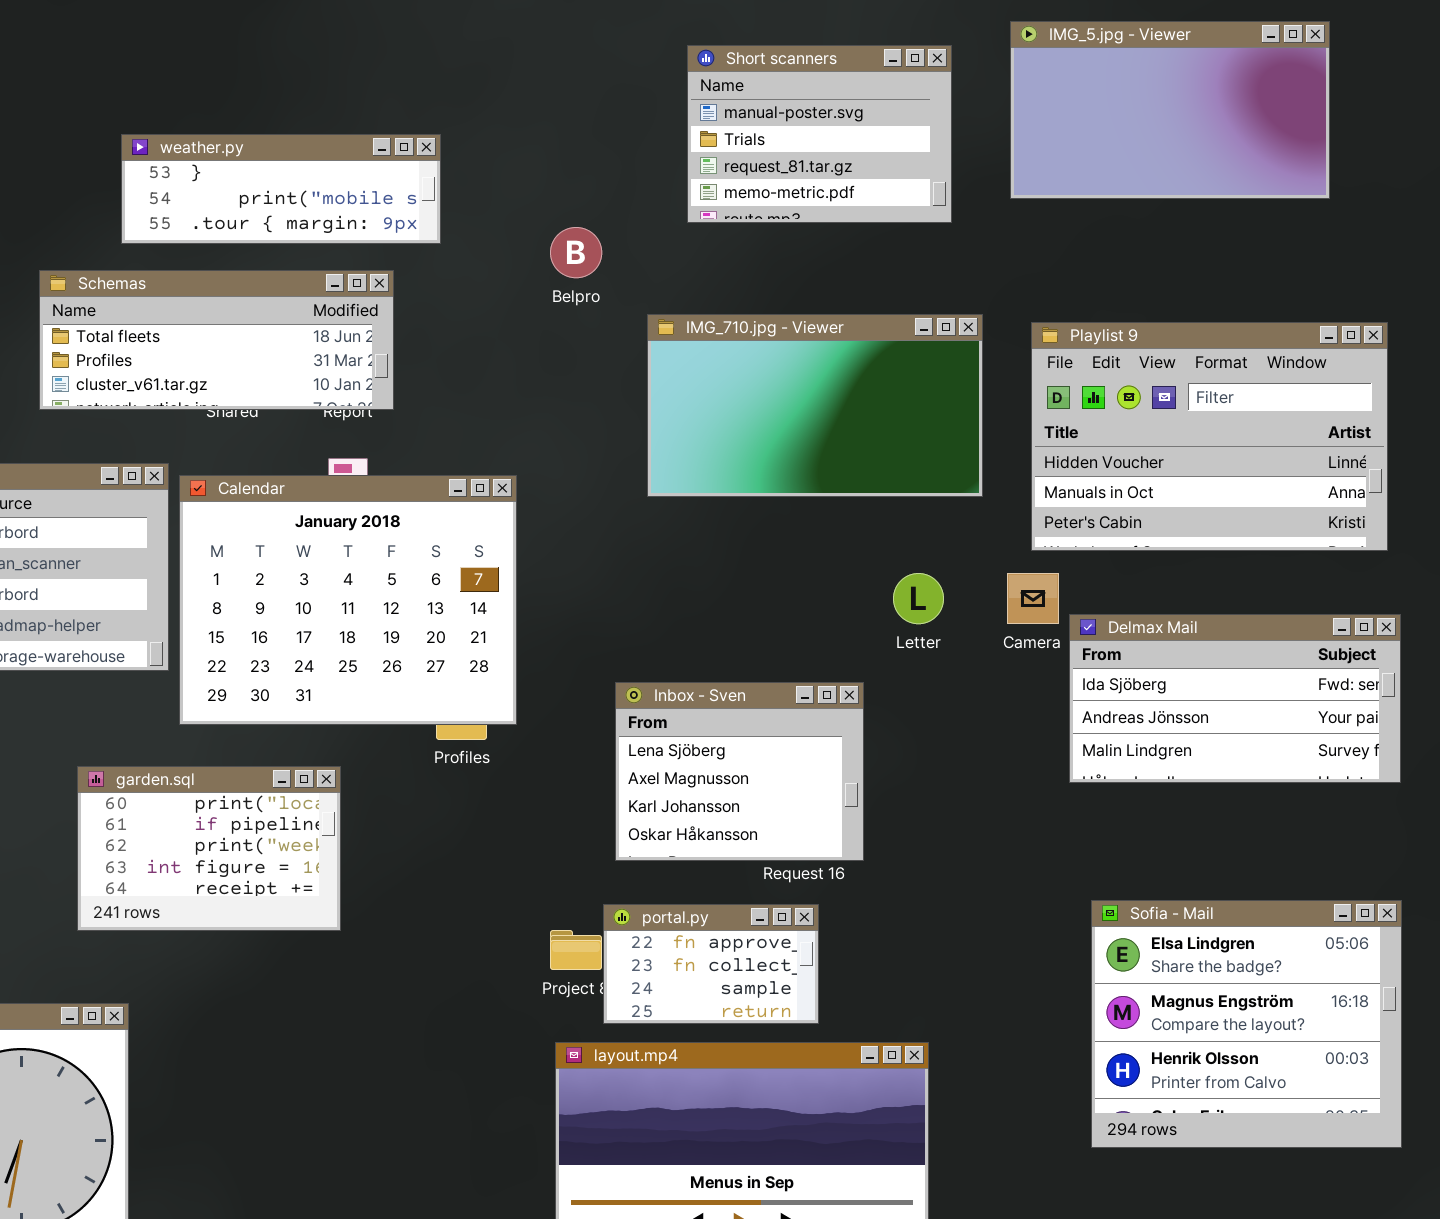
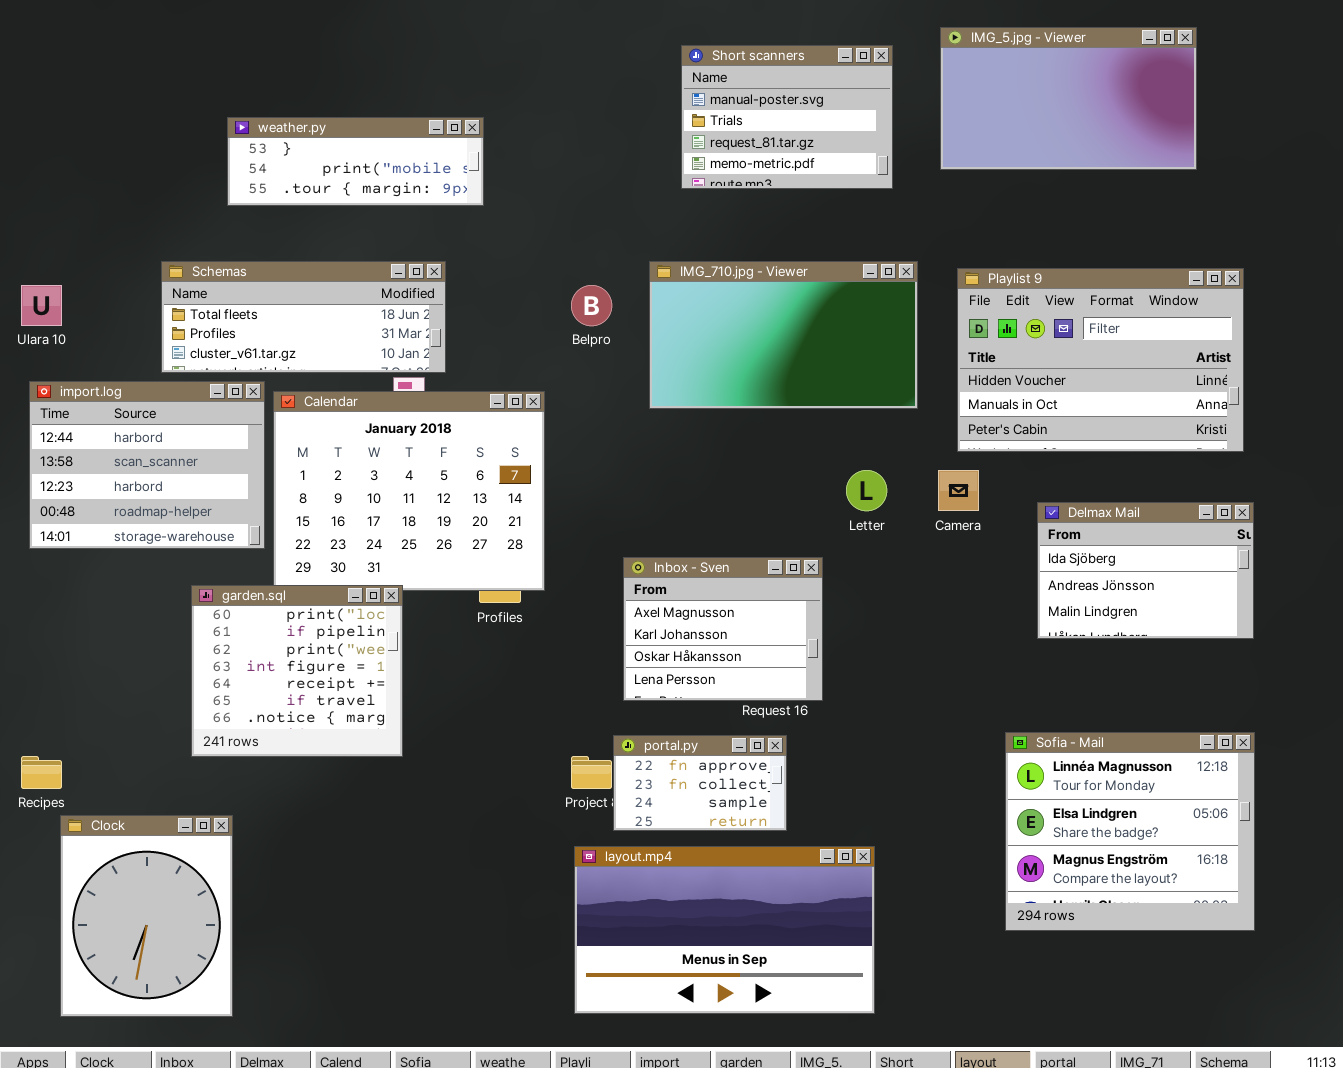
Belpro: [550,227,602,278] -> [571,285,612,326], moved
Schemas: [39,270,394,410] -> [161,261,446,373], moved
Delmax Mail: [1069,614,1401,783] -> [1037,502,1254,639], resized
Inbox - Sven: [615,682,864,861] -> [623,557,823,701], scrolled down 1 row
garden.sql: [77,766,341,931] -> [191,585,403,757], resized
Sofia - Mail: [1091,900,1402,1148] -> [1005,732,1255,931], scrolled up 1 row

